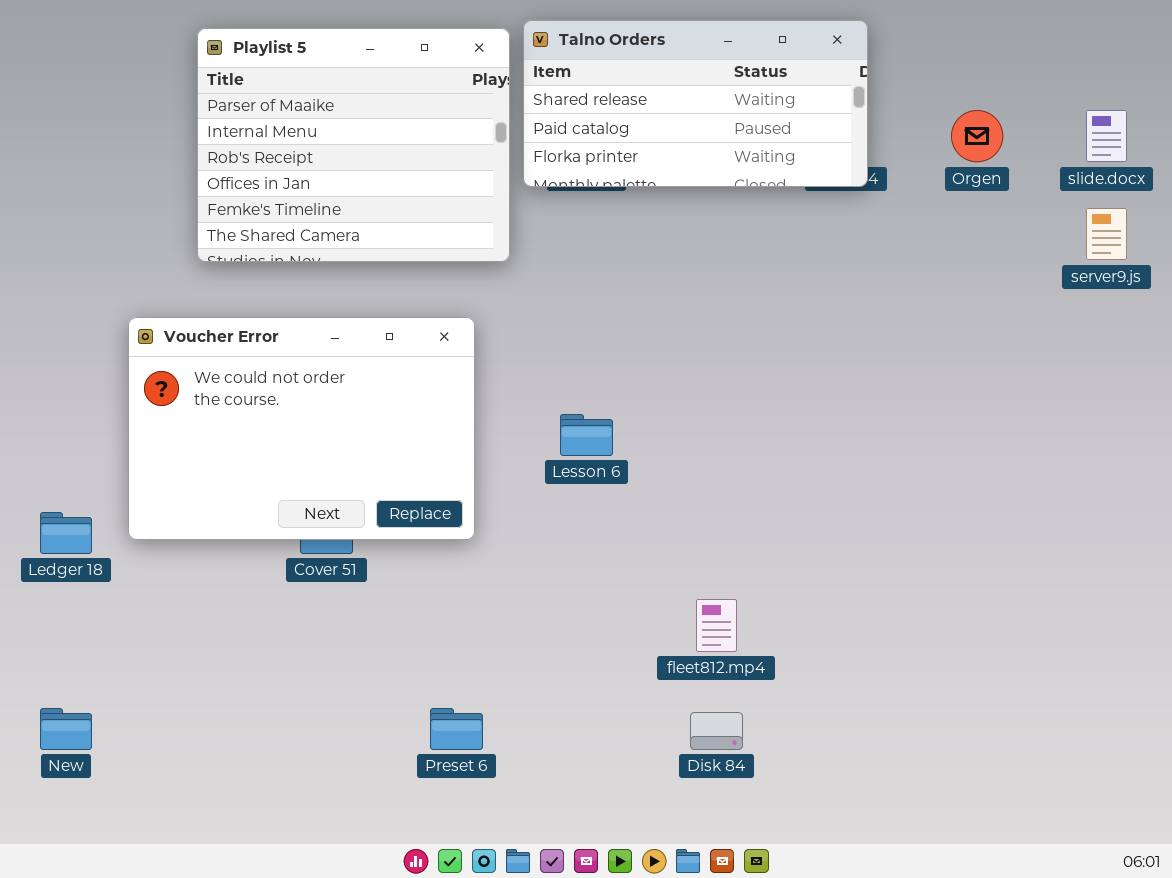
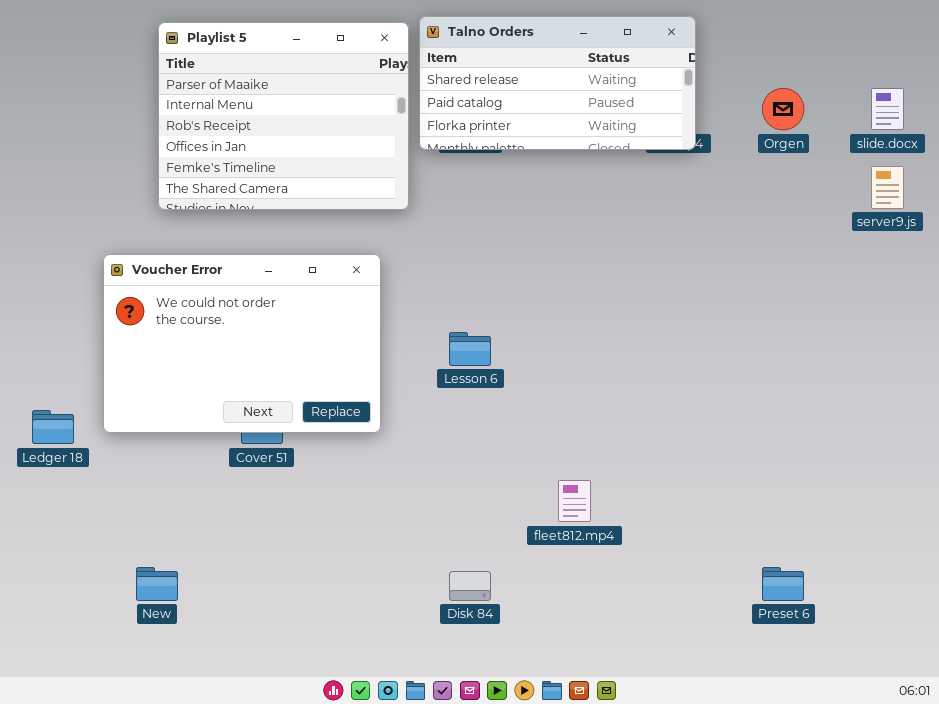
New: [40,708,92,750] -> [136,567,178,601], moved
Preset 6: [430,708,483,750] -> [762,567,804,601], moved
Disk 84: [690,712,743,750] -> [449,571,491,601], moved

